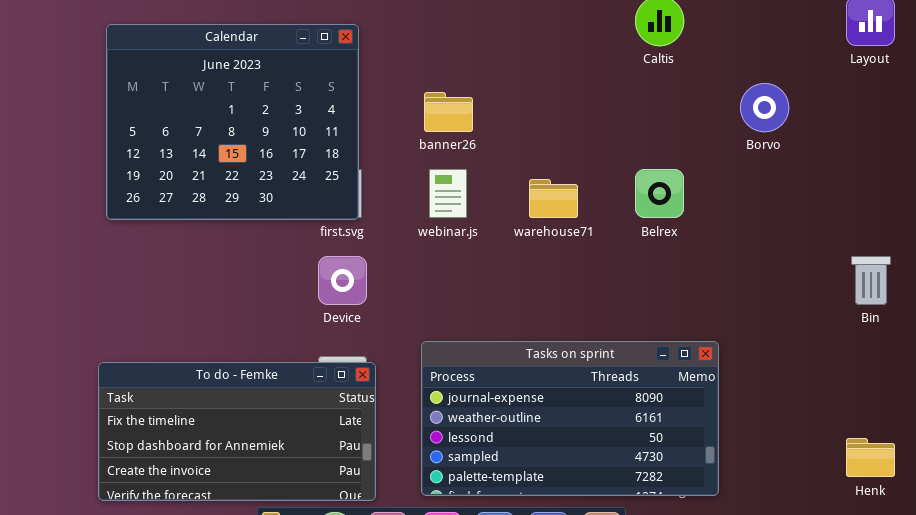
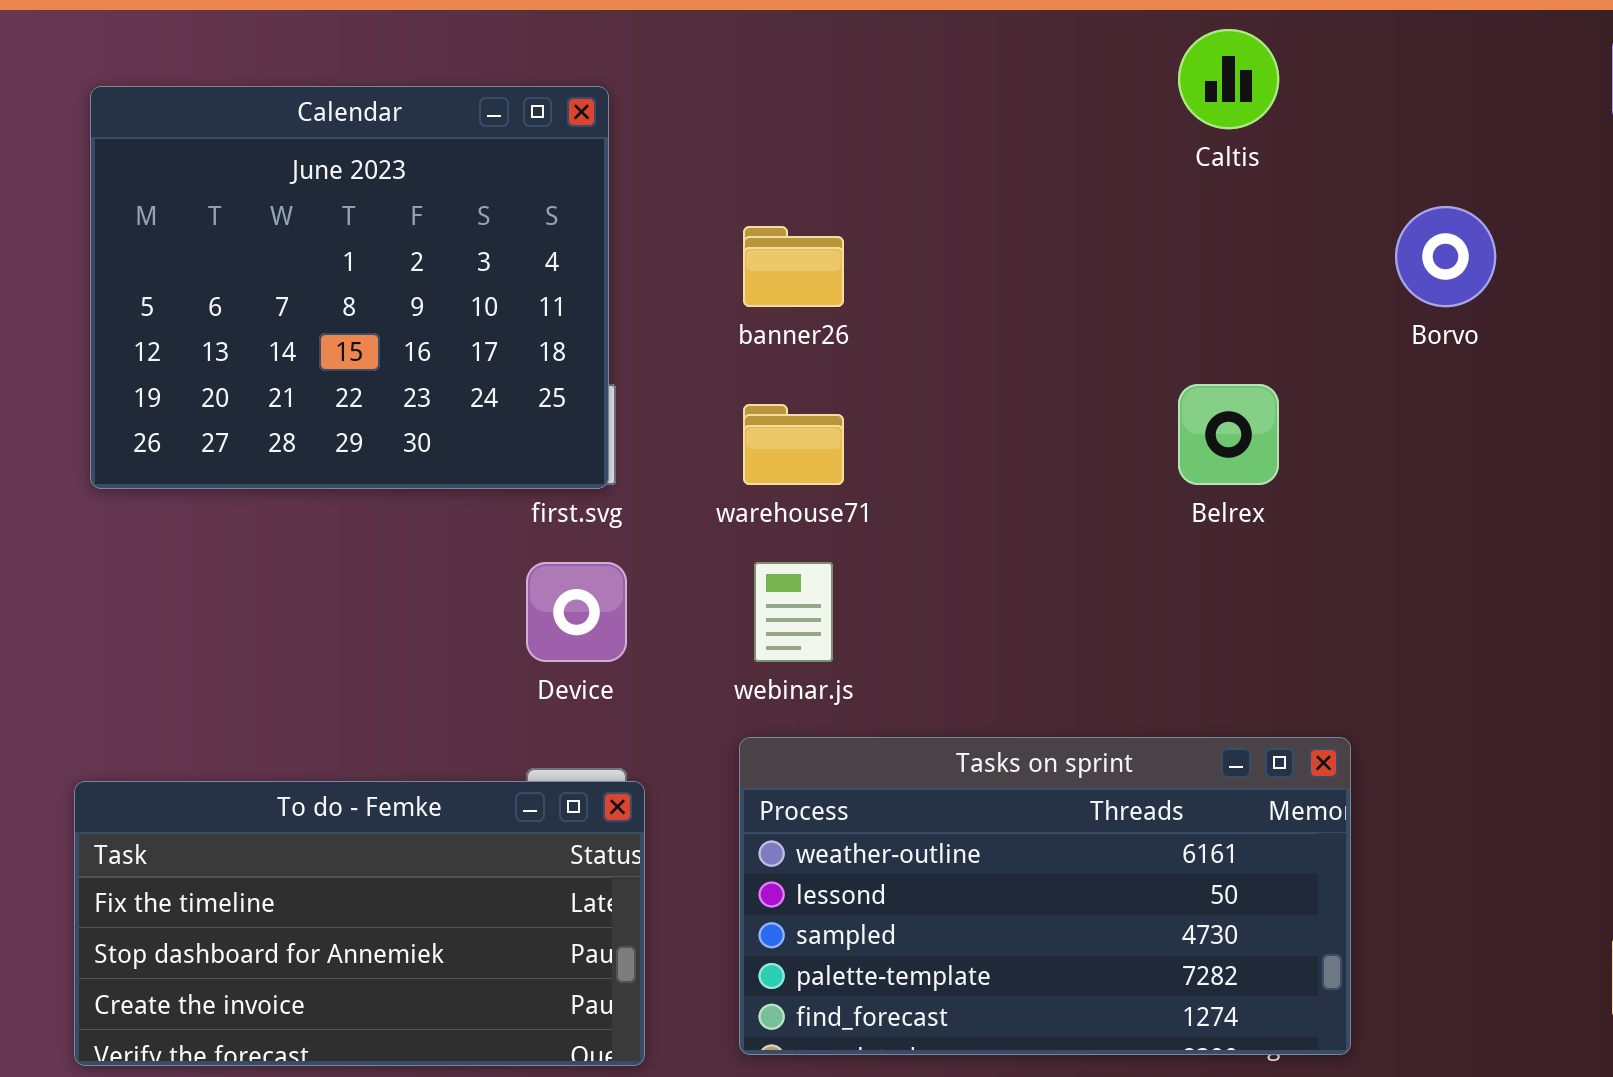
webinar.js: [429,169,467,218] -> [754,562,833,662], moved
warehouse71: [529,179,578,218] -> [743,404,844,485], moved
Tasks on sprint: [421,341,719,496] -> [739,737,1351,1055], scrolled down 1 row

